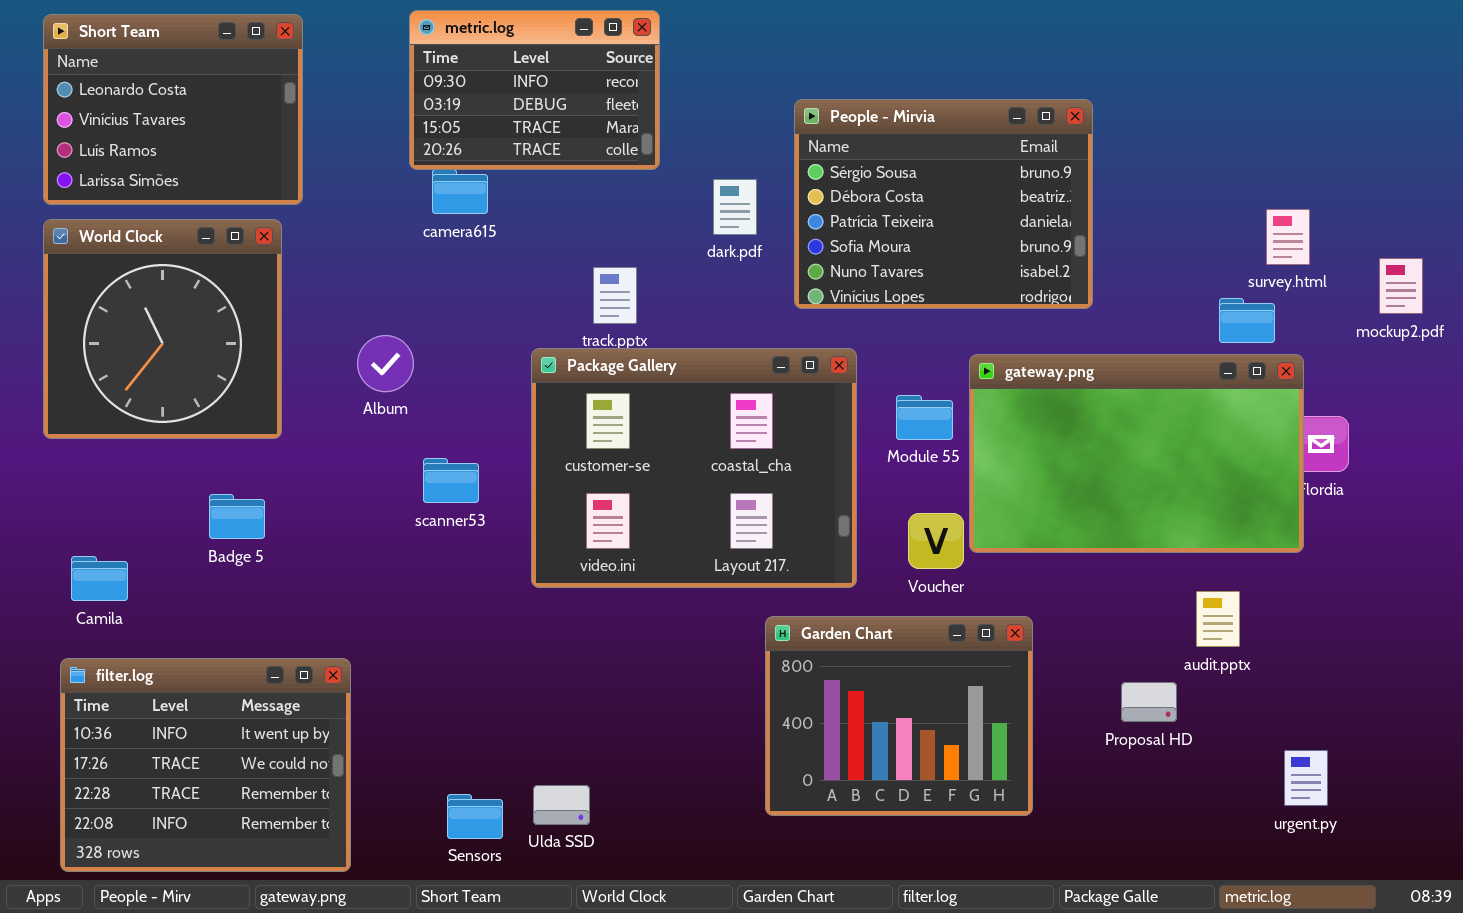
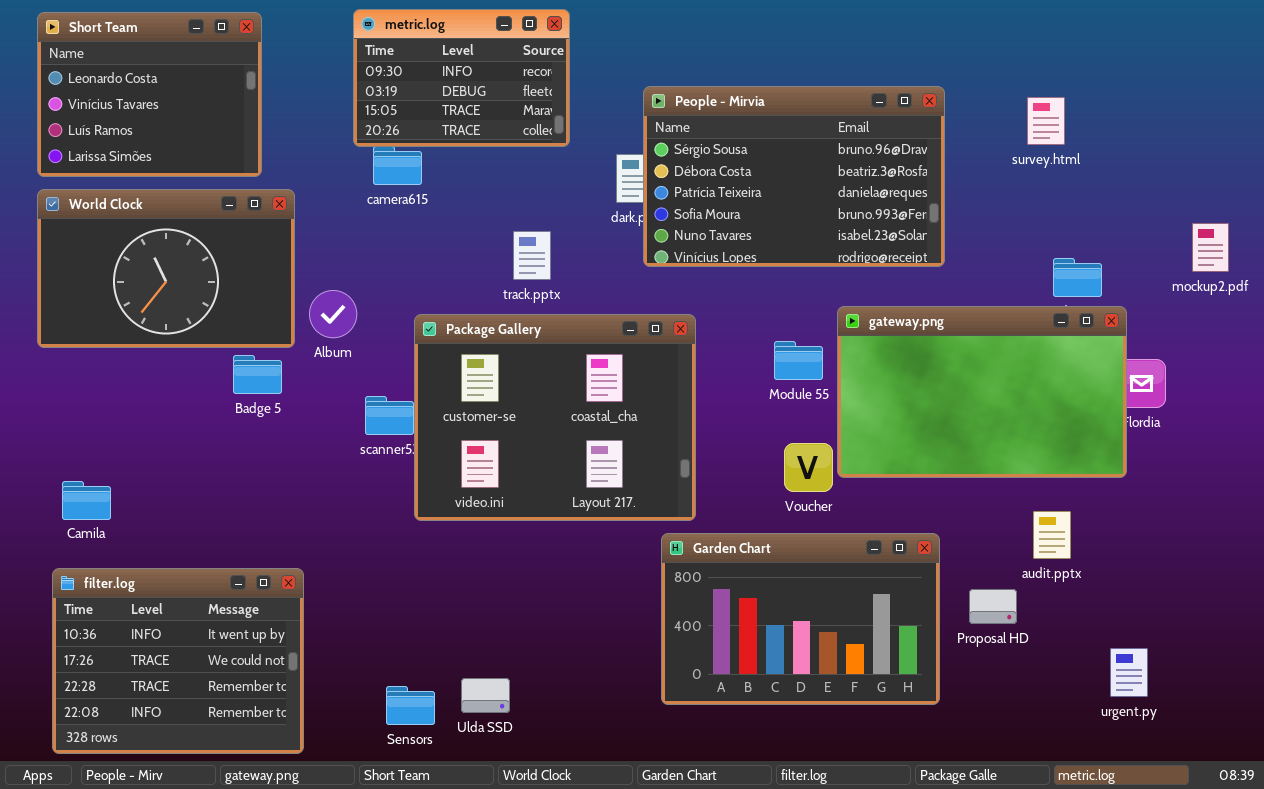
People - Mirvia: [794,99,1093,309] -> [643,86,945,267], resized
survey.html: [1266,209,1310,265] -> [1027,97,1065,145], moved
World Clock: [43,219,282,439] -> [37,189,295,348], resized
Package Gallery: [531,348,857,588] -> [414,314,696,521], moved
Badge 5: [209,494,265,539] -> [233,355,282,394], moved
Garden Chart: [765,616,1033,816] -> [661,533,940,705], resized

